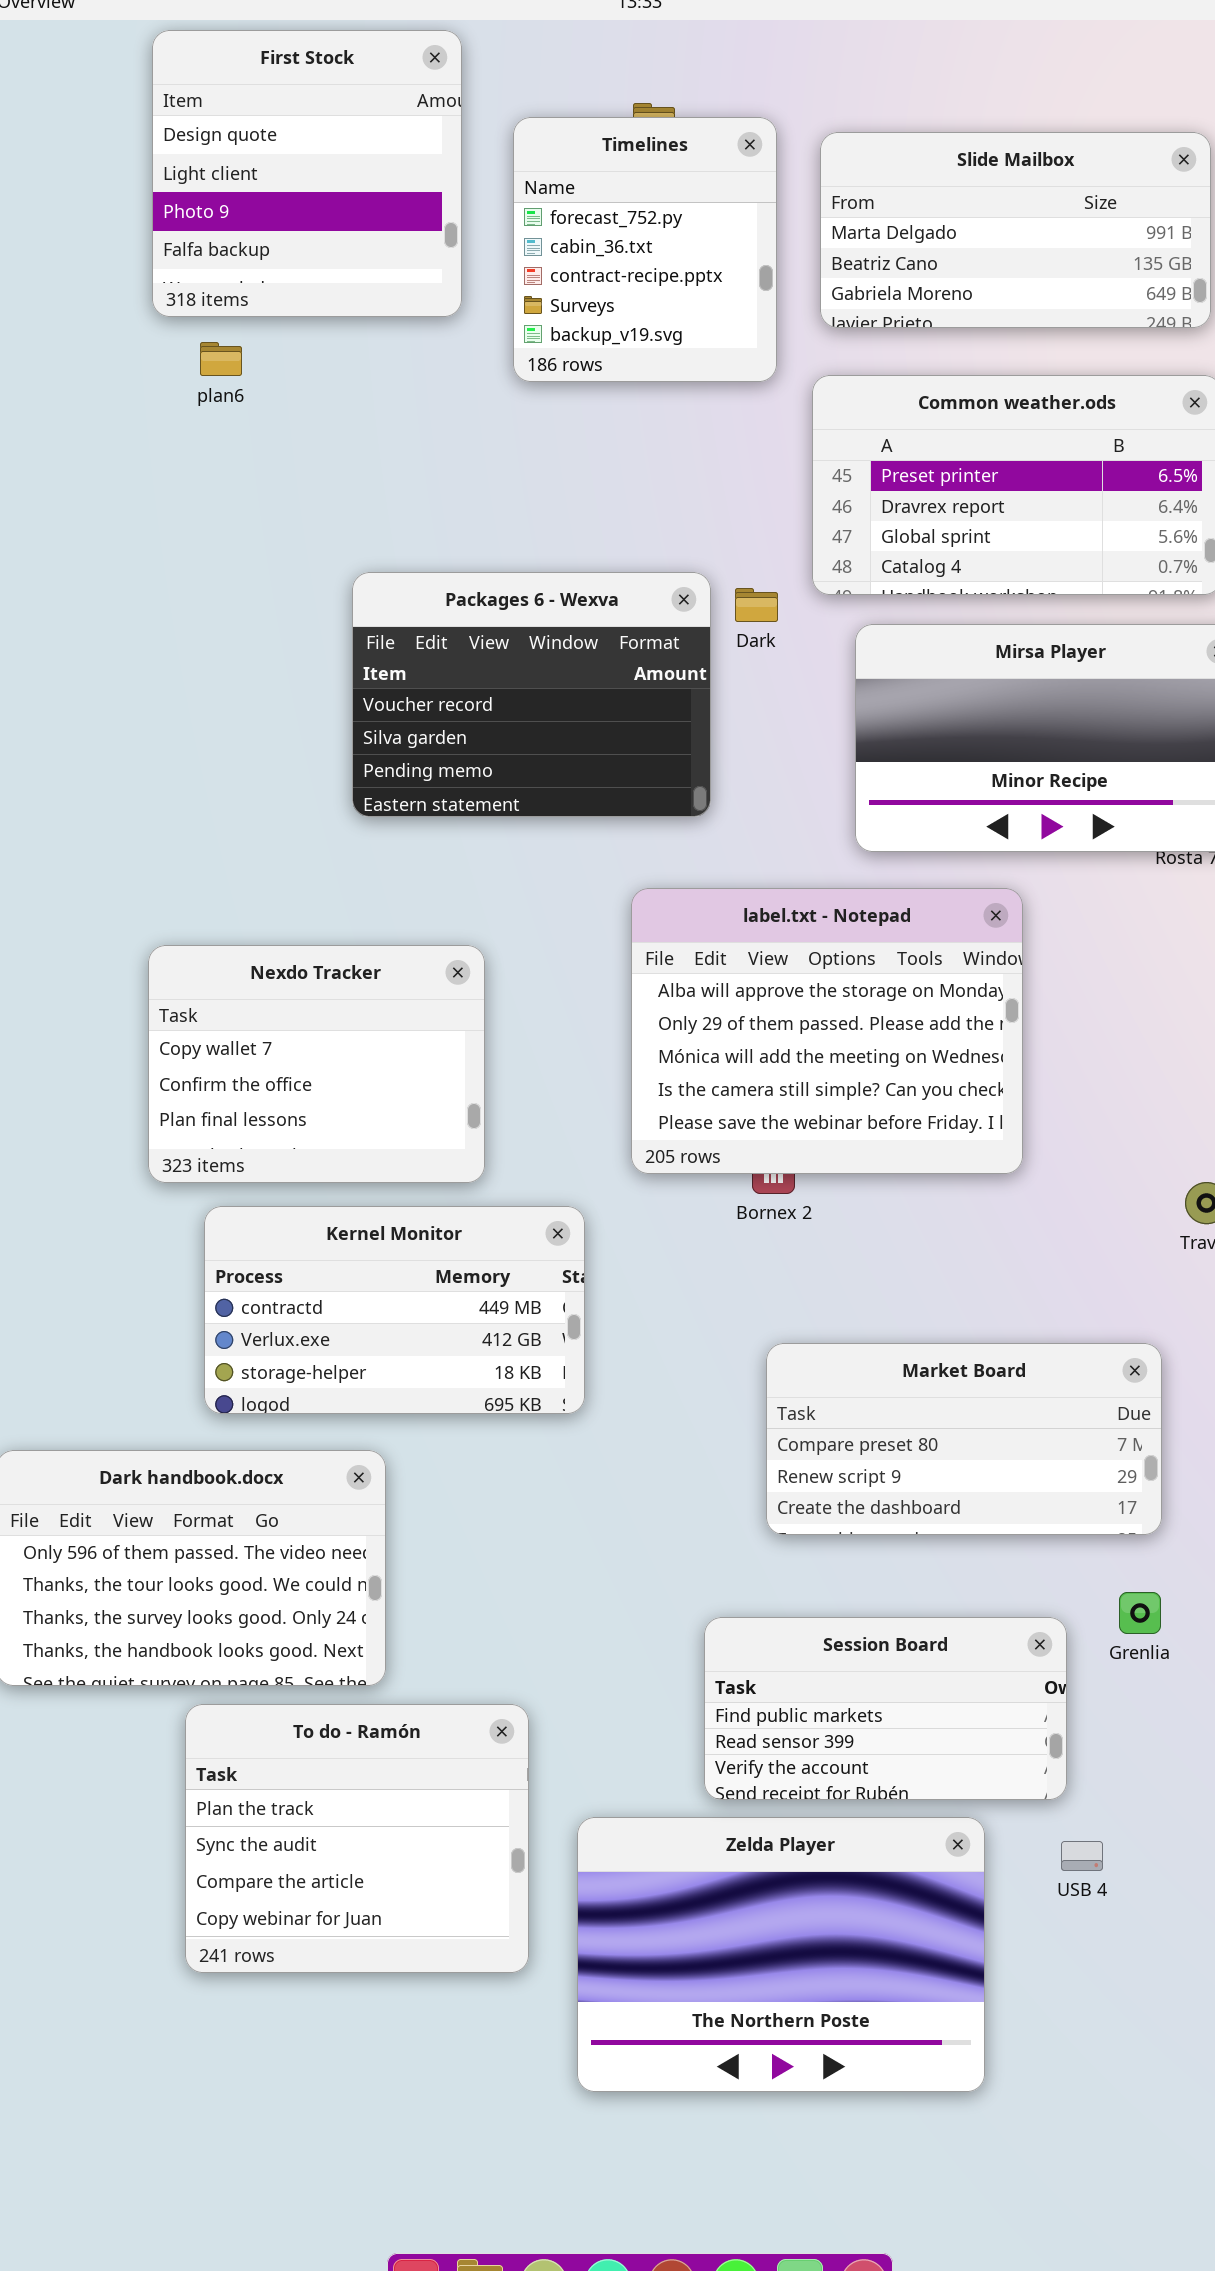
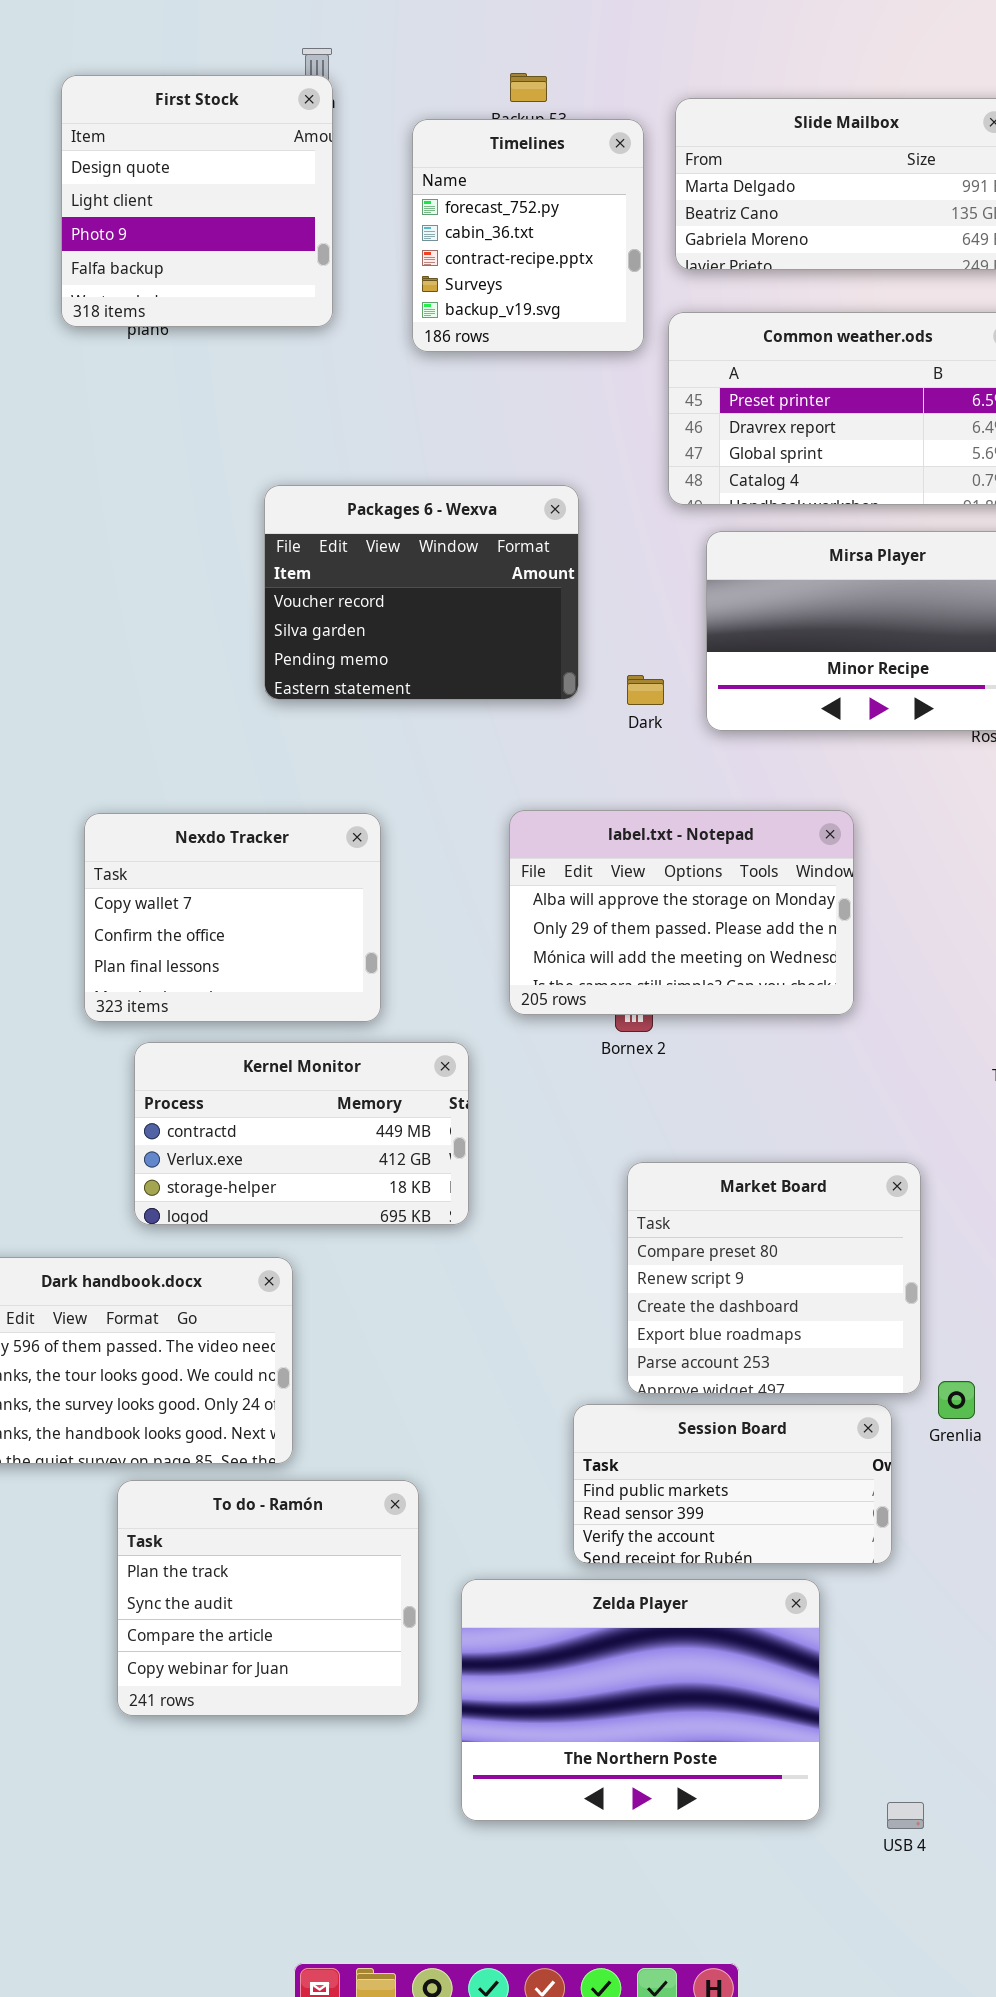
First Stock: [152,30,462,317] -> [61,75,333,327], moved
Timelines: [513,117,777,382] -> [412,119,644,352], moved
Dark: [735,588,778,622] -> [627,675,664,705], moved
label.txt - Notepad: [631,888,1023,1174] -> [509,810,854,1015], resized
Market Board: [766,1343,1162,1535] -> [627,1162,921,1394], resized
USB 4: [1061,1841,1103,1871] -> [887,1802,924,1829], moved

